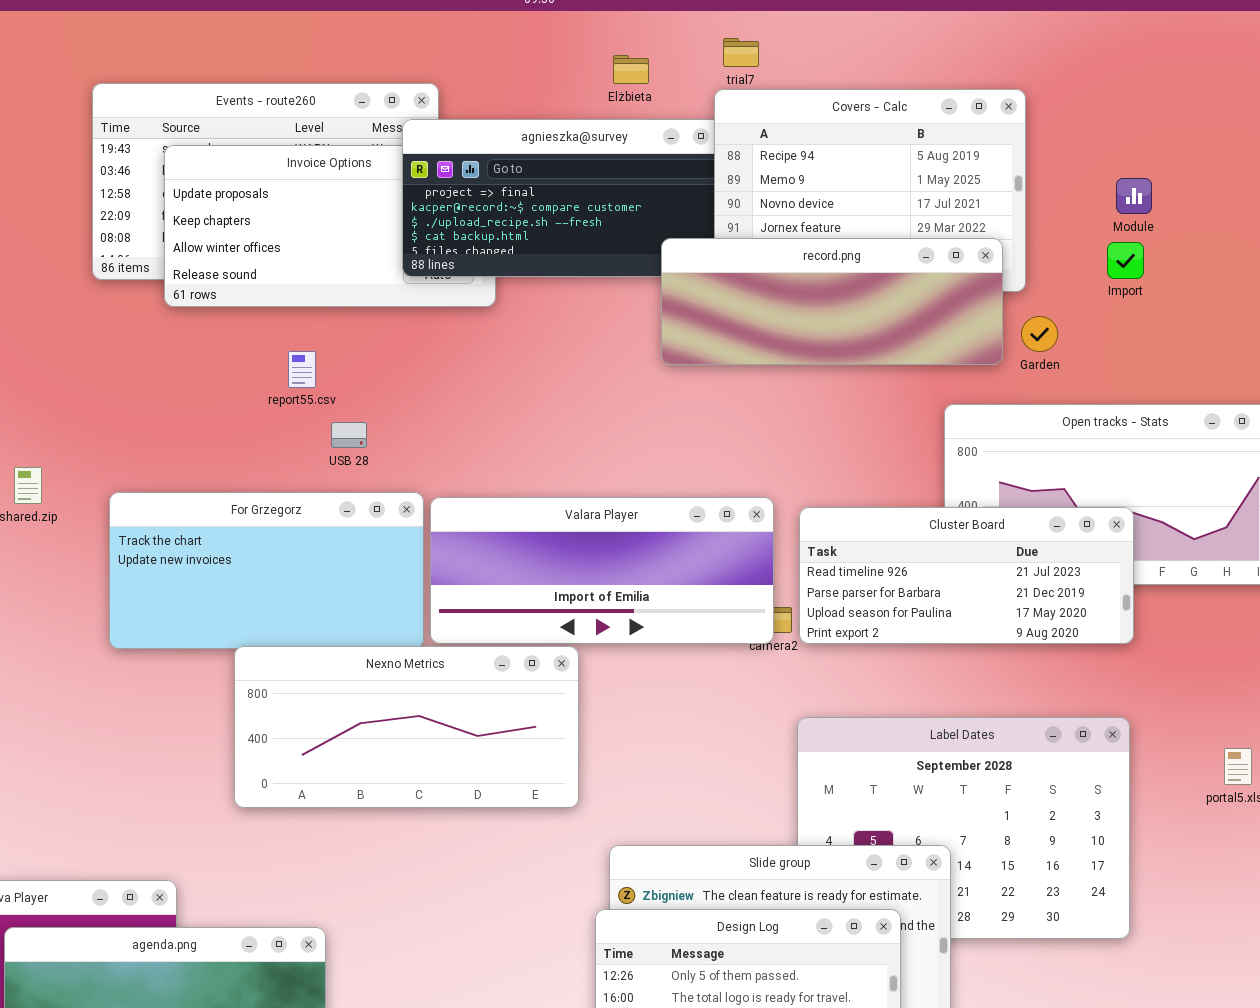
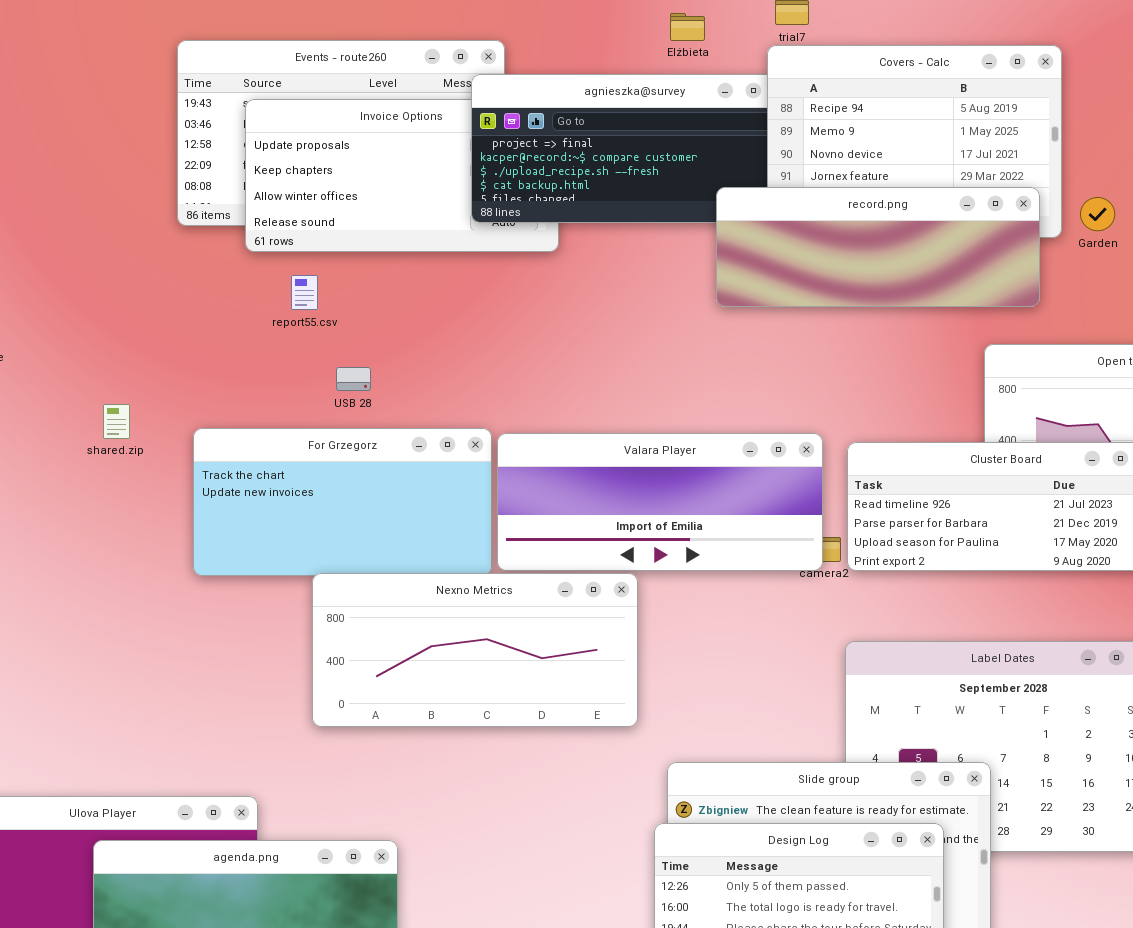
Garden: [1021,316,1058,352] -> [1080,197,1115,231], moved
report55.csv: [288,351,316,388] -> [291,275,318,310], moved
USB 28: [331,422,367,448] -> [336,367,371,391], moved

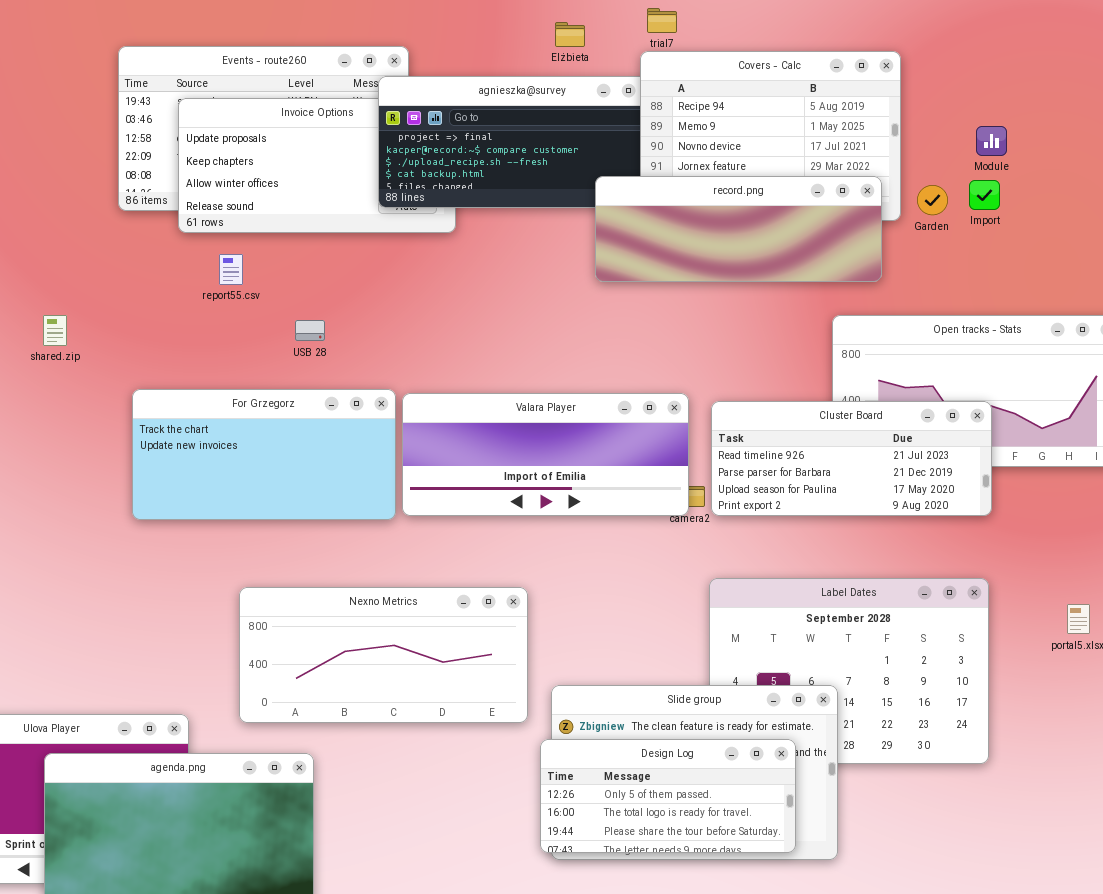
USB 28: [336,367,371,391] -> [295,320,325,341], moved
shared.zip: [103,404,130,439] -> [43,315,67,346], moved
Nexno Metrics: [312,573,638,727] -> [239,587,528,723], moved

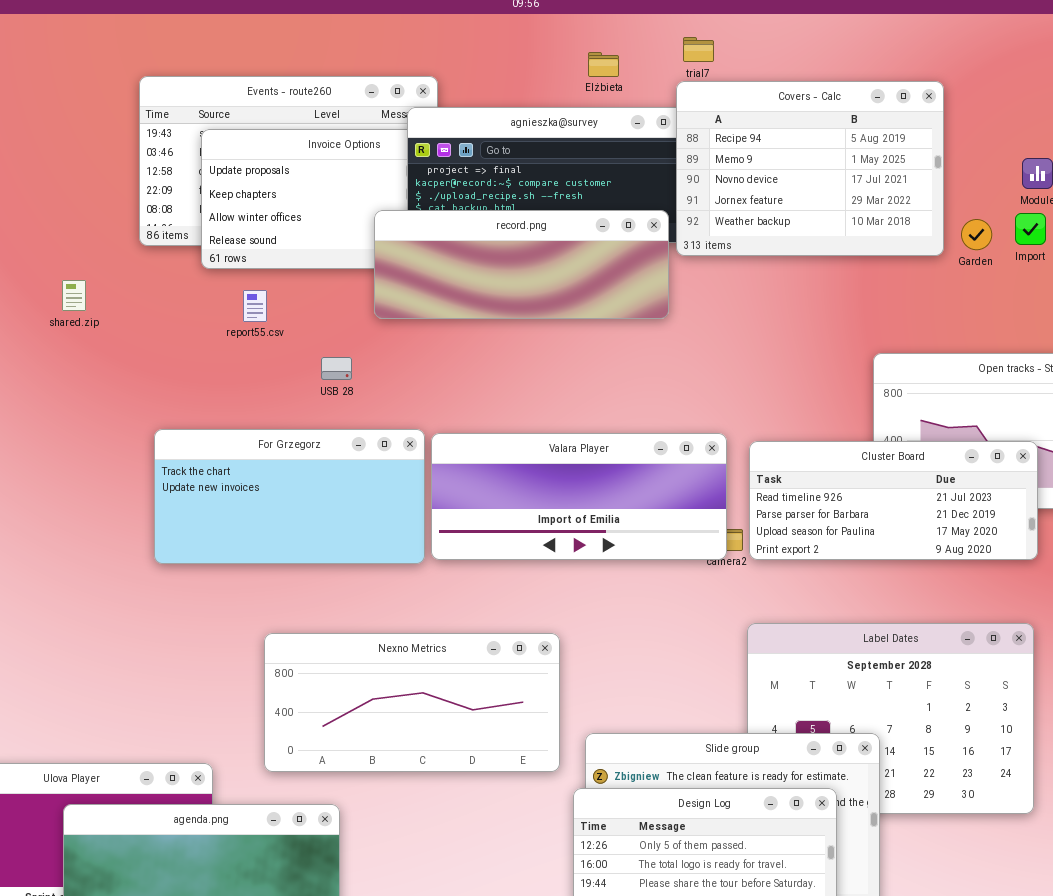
record.png: [595,176,882,282] -> [374,210,669,319], moved
shared.zip: [43,315,67,346] -> [62,280,86,311], moved

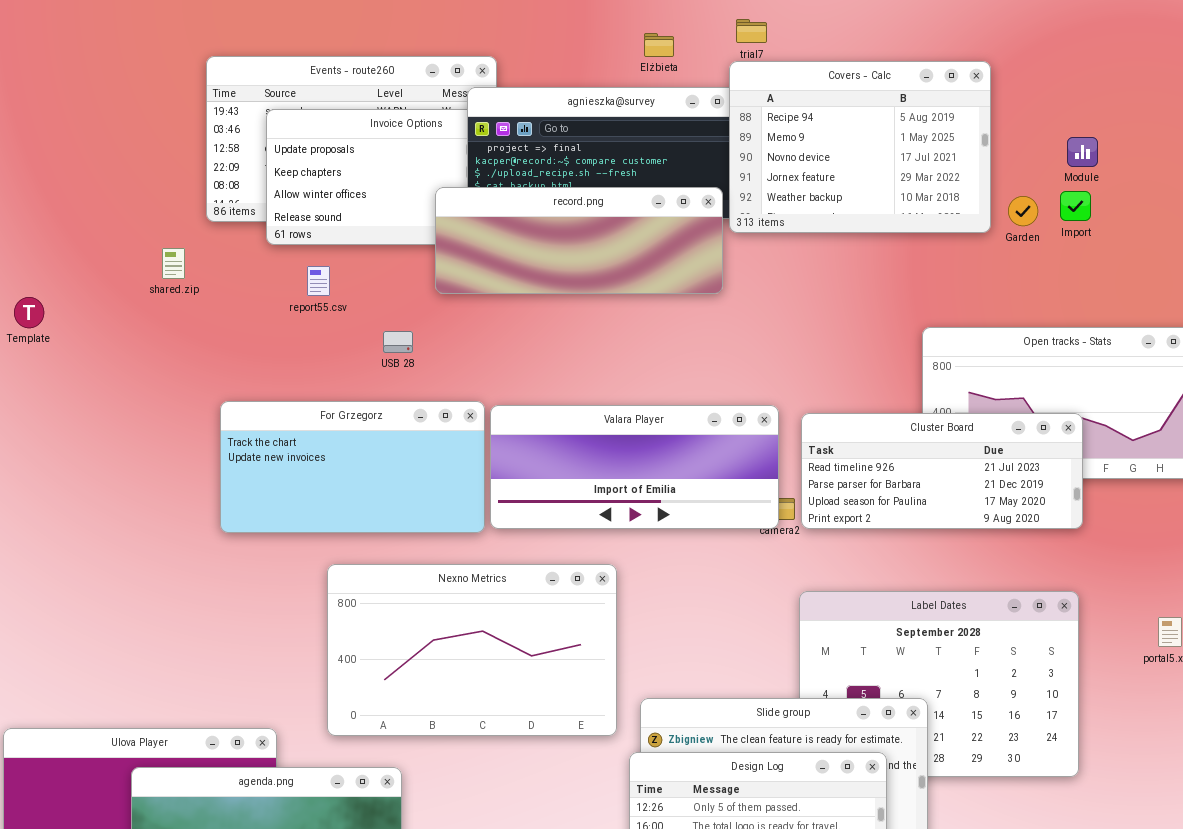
shared.zip: [62,280,86,311] -> [162,248,185,279], moved
Nexno Metrics: [264,633,560,772] -> [327,564,617,736], resized

